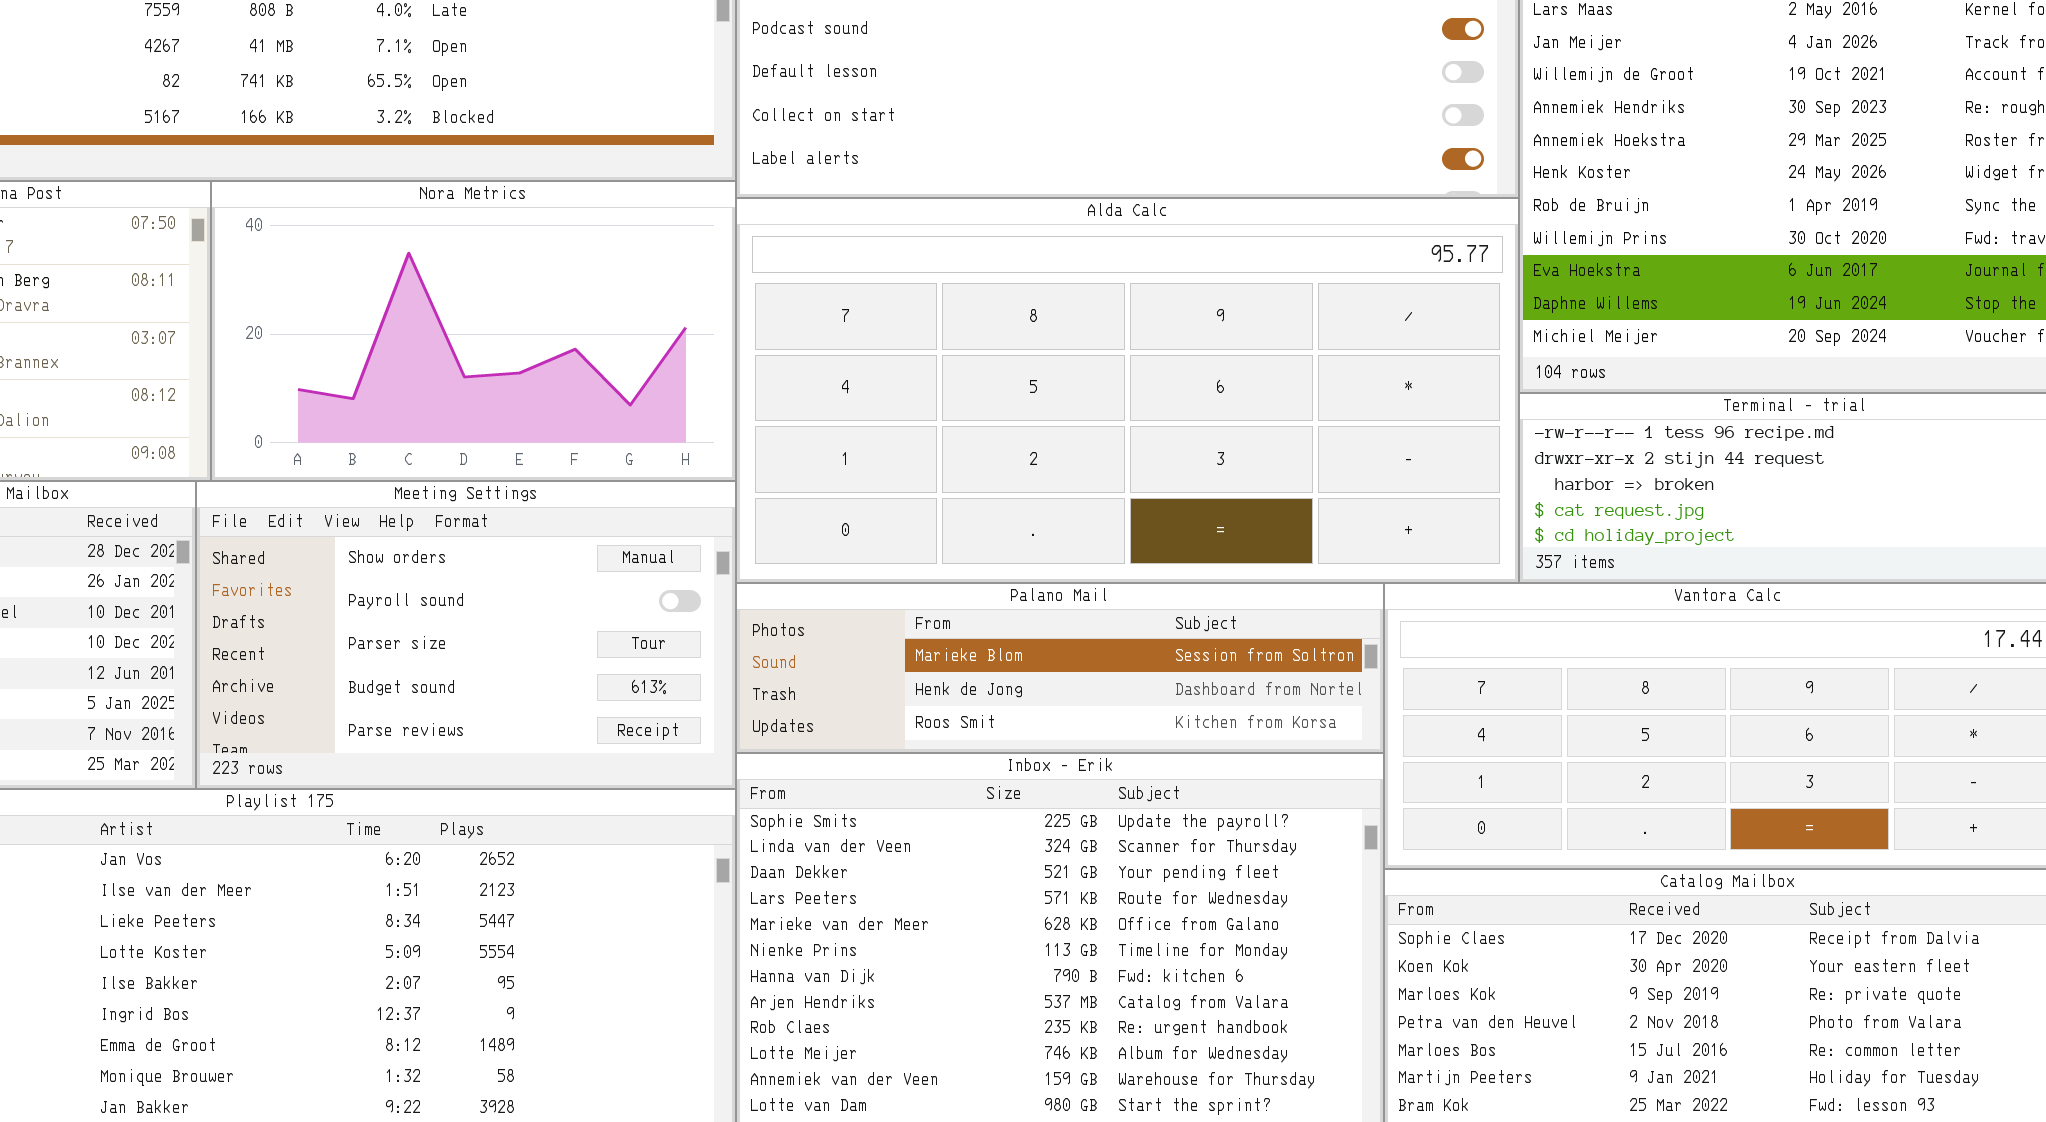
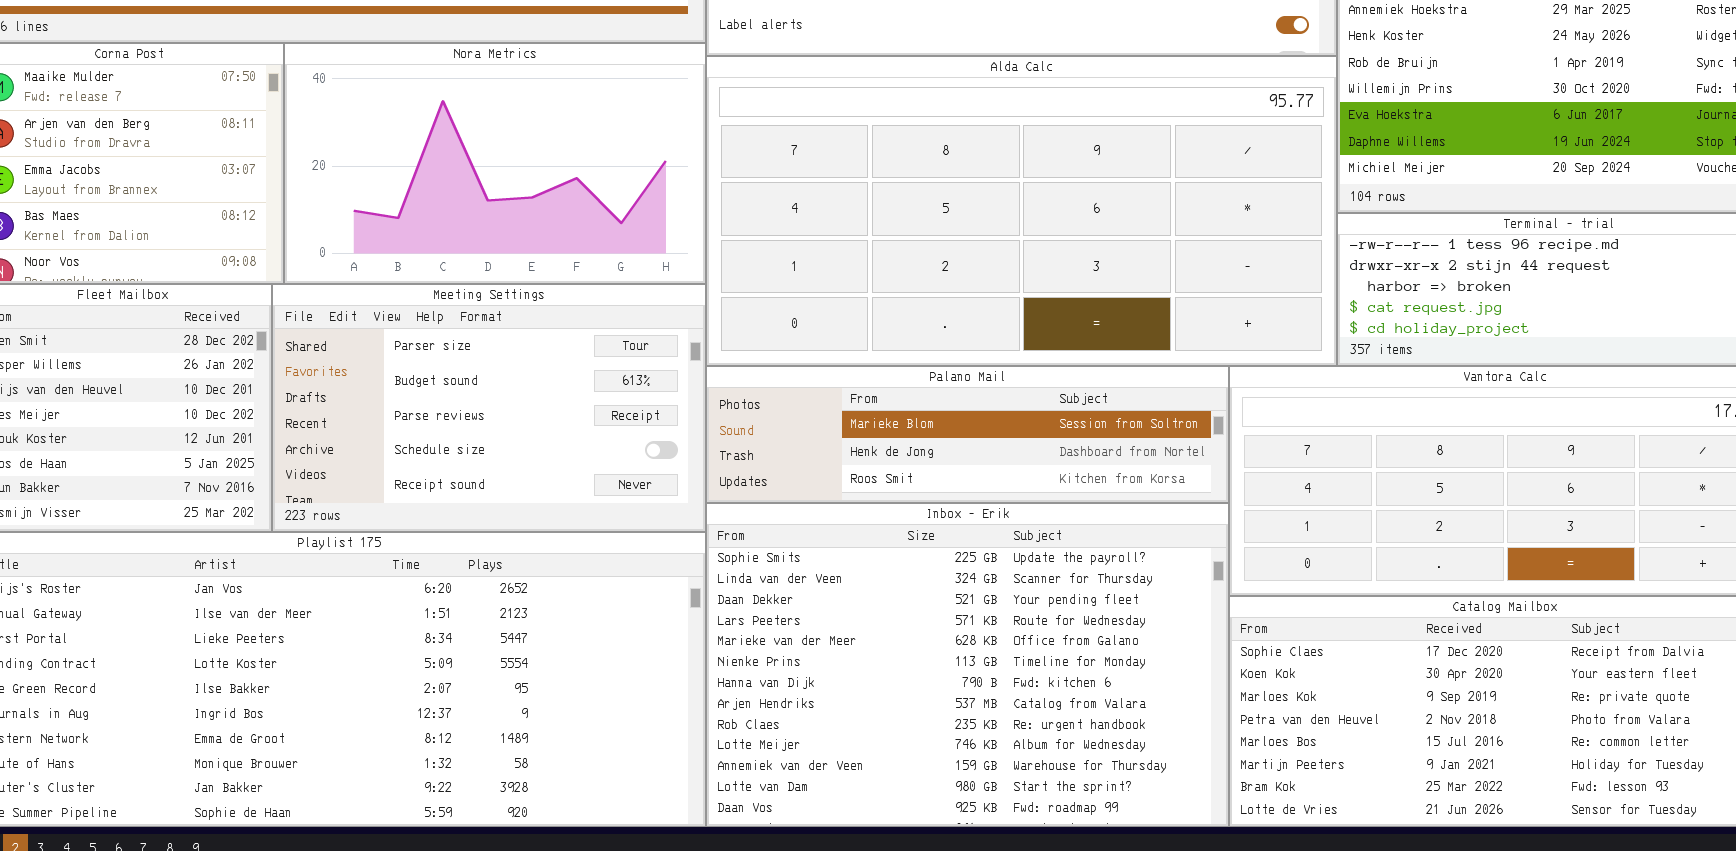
Meeting Settings: [196,481,736,789] -> [272,284,706,532], scrolled down 2 rows

